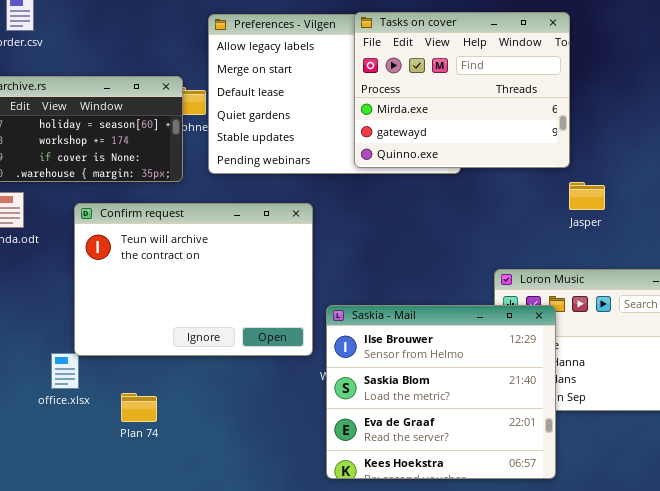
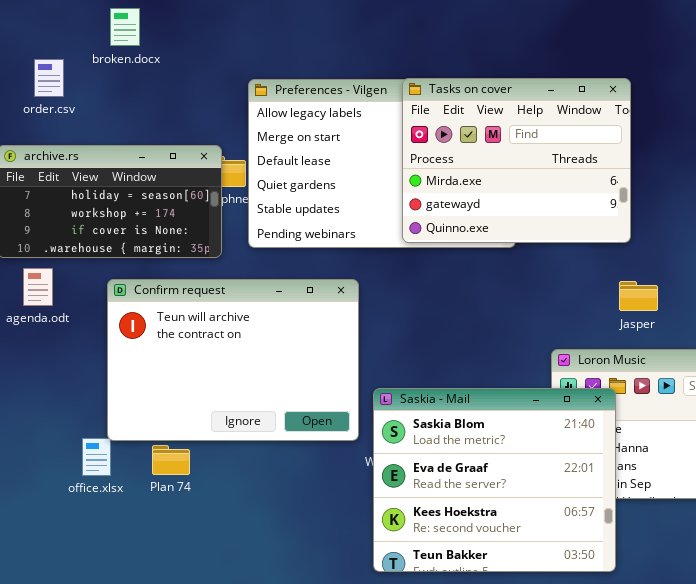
Jasper: [569,182,605,210] -> [619,281,658,311], moved
Saskia - Mail: [326,305,556,479] -> [373,388,616,572], scrolled down 1 row
Plan 74: [121,393,157,422] -> [152,445,190,475], moved

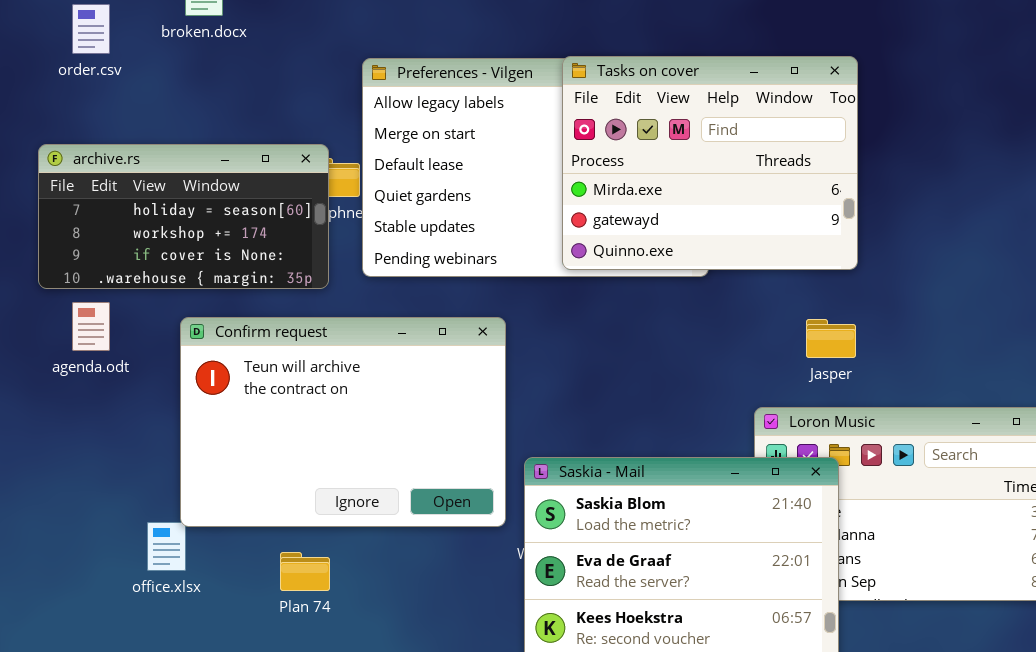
order.csv: [34,59,64,97] -> [72,4,110,54], moved
Jasper: [619,281,658,311] -> [806,319,856,358], moved
Plan 74: [152,445,190,475] -> [280,552,330,591], moved

